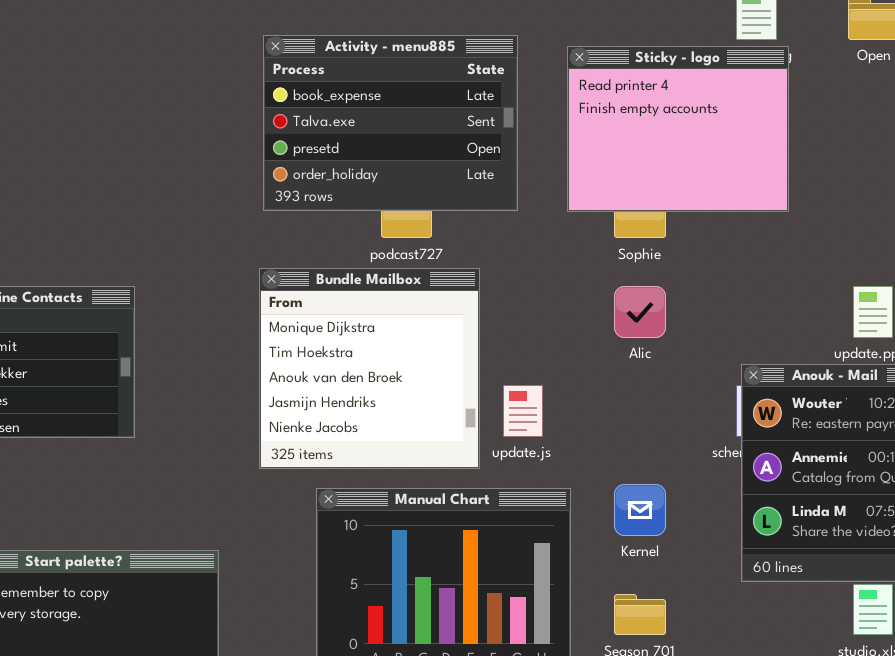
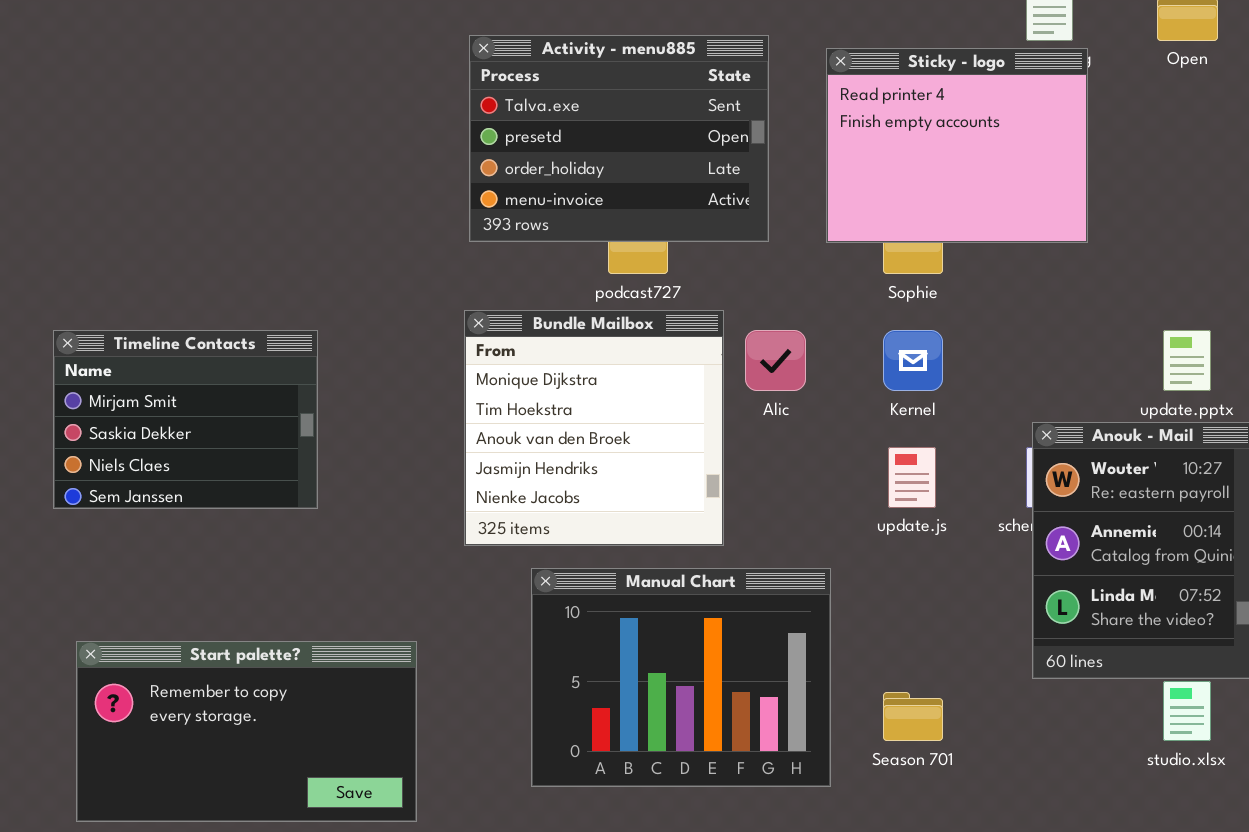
Activity - menu885: [263,35,518,211] -> [469,35,769,242], scrolled down 1 row
Alic: [614,286,666,338] -> [745,330,806,391], moved
update.js: [503,385,543,437] -> [888,447,936,508], moved
Kernel: [614,484,666,536] -> [883,330,943,391], moved

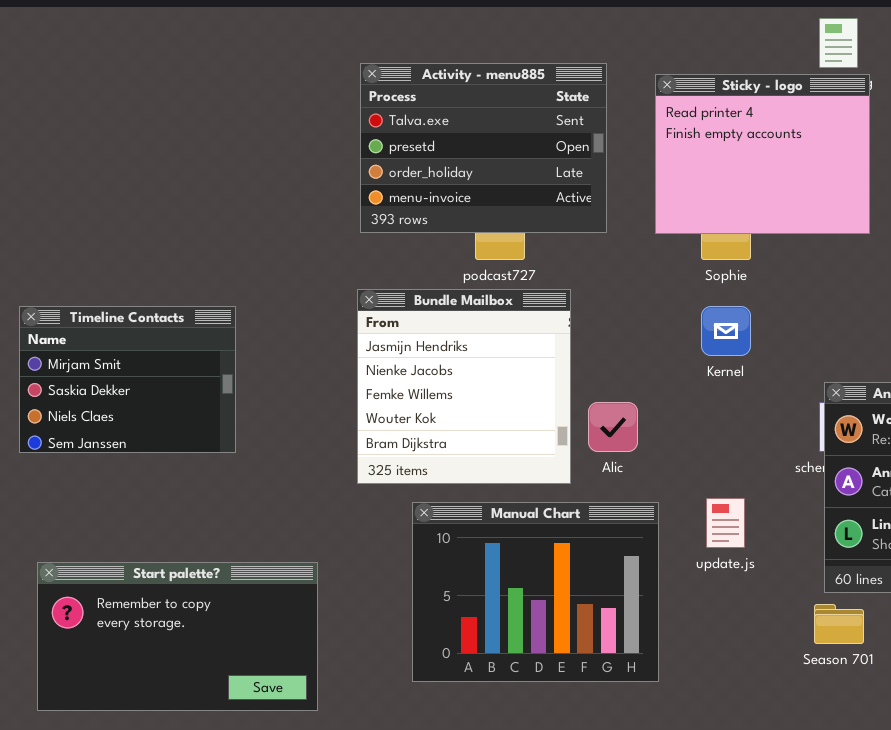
Bundle Mailbox: [464,310,724,546] -> [357,289,571,484], scrolled down 3 rows
Alic: [745,330,806,391] -> [588,402,638,452], moved
update.js: [888,447,936,508] -> [706,498,745,548], moved
Season 701: [883,692,943,741] -> [814,604,864,644], moved

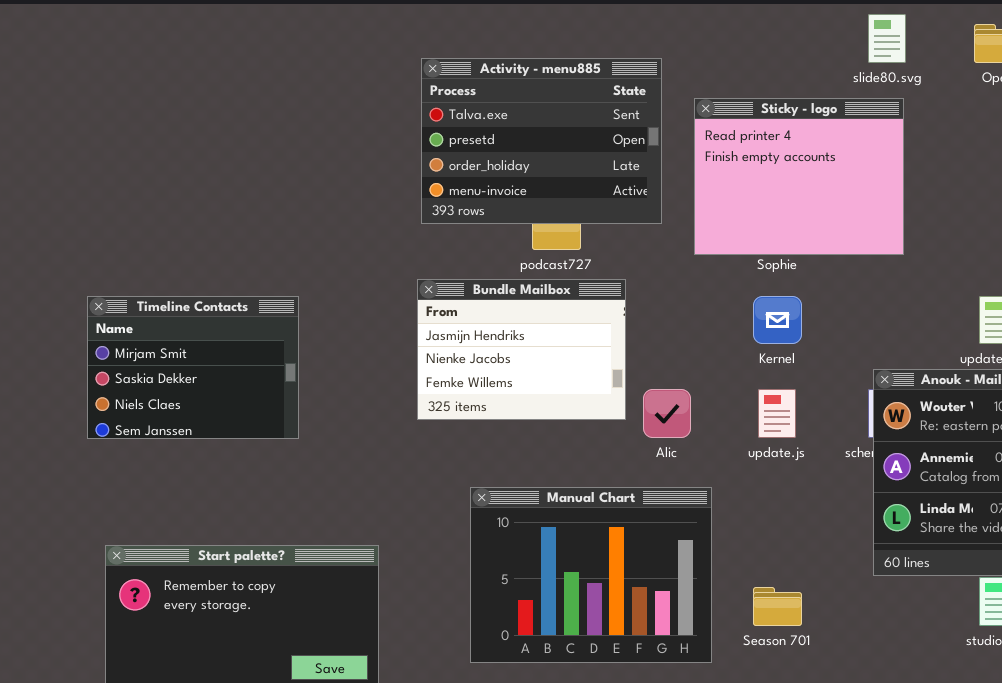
Sticky - logo: [655,74,870,234] -> [694,98,904,255], moved
Bundle Mailbox: [357,289,571,484] -> [417,279,626,420], resized
update.js: [706,498,745,548] -> [758,389,796,438], moved
Season 701: [814,604,864,644] -> [753,587,802,626], moved

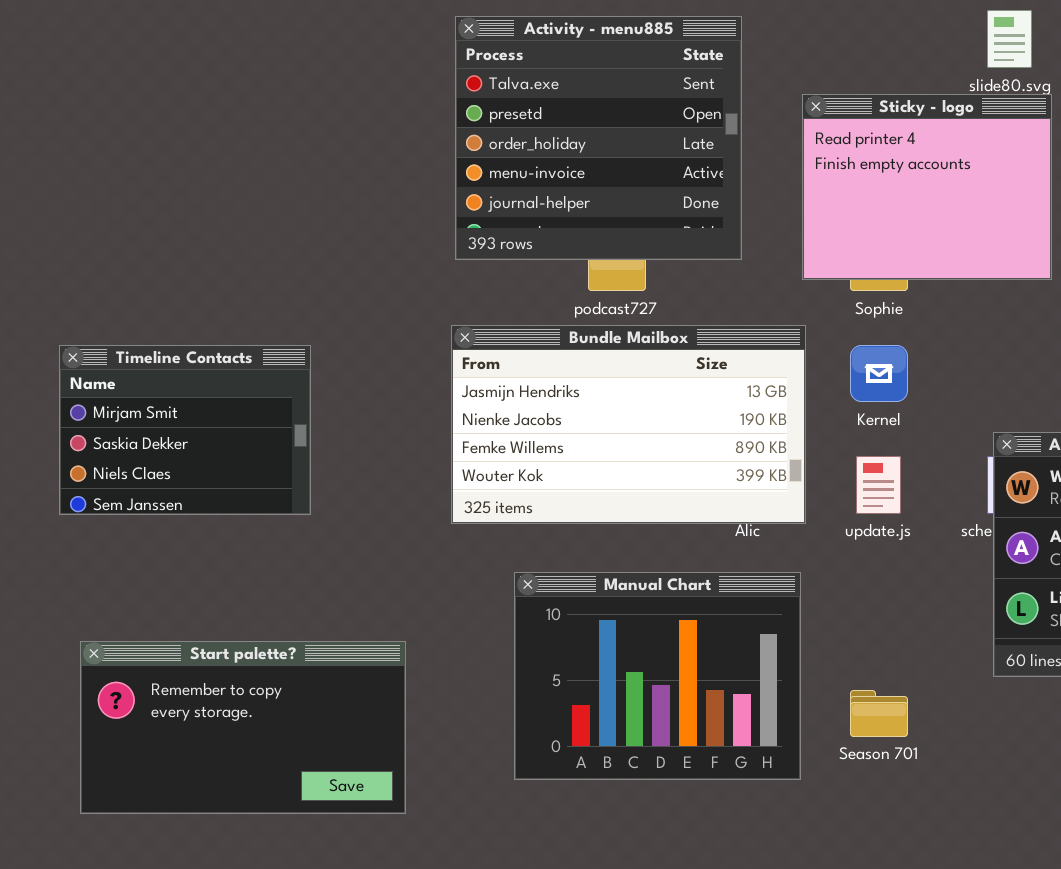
Activity - menu885: [421,58,662,224] -> [455,16,742,260], resized
Sticky - logo: [694,98,904,255] -> [802,94,1052,280], moved
Bundle Mailbox: [417,279,626,420] -> [451,325,806,524], resized

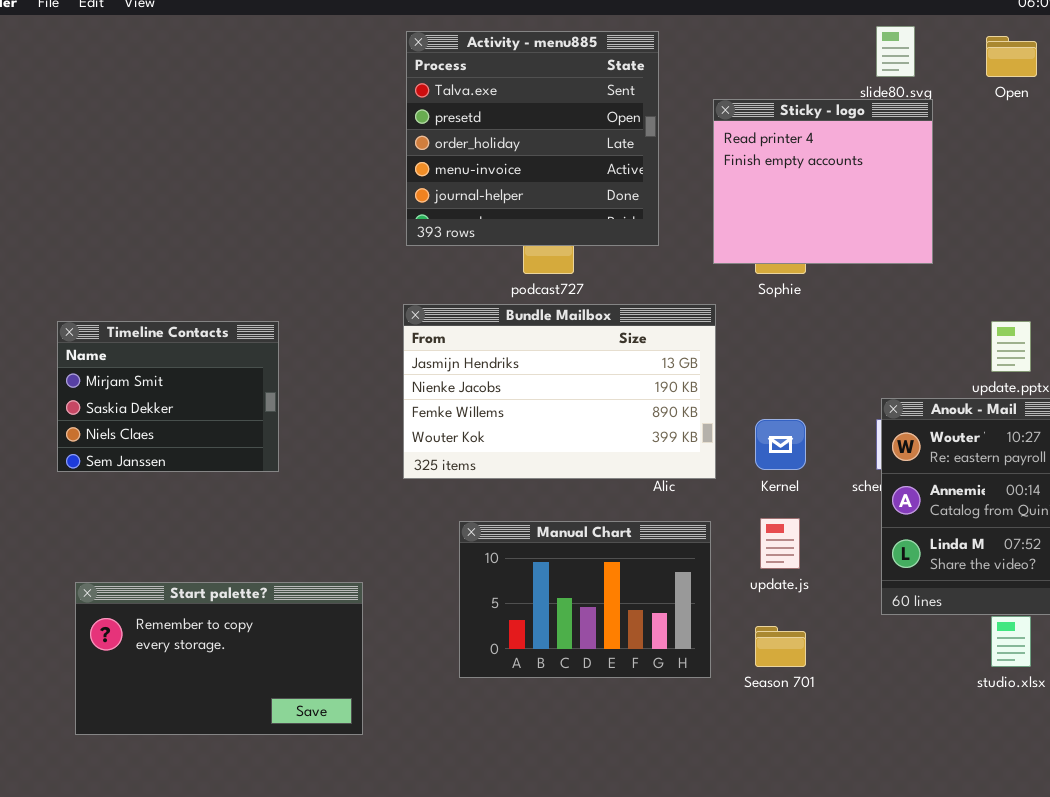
Kernel: [850,345,908,402] -> [755,419,806,470], moved
update.js: [856,456,901,514] -> [760,518,800,569], moved
Manual Chart: [514,572,801,780] -> [459,521,711,678], resized

